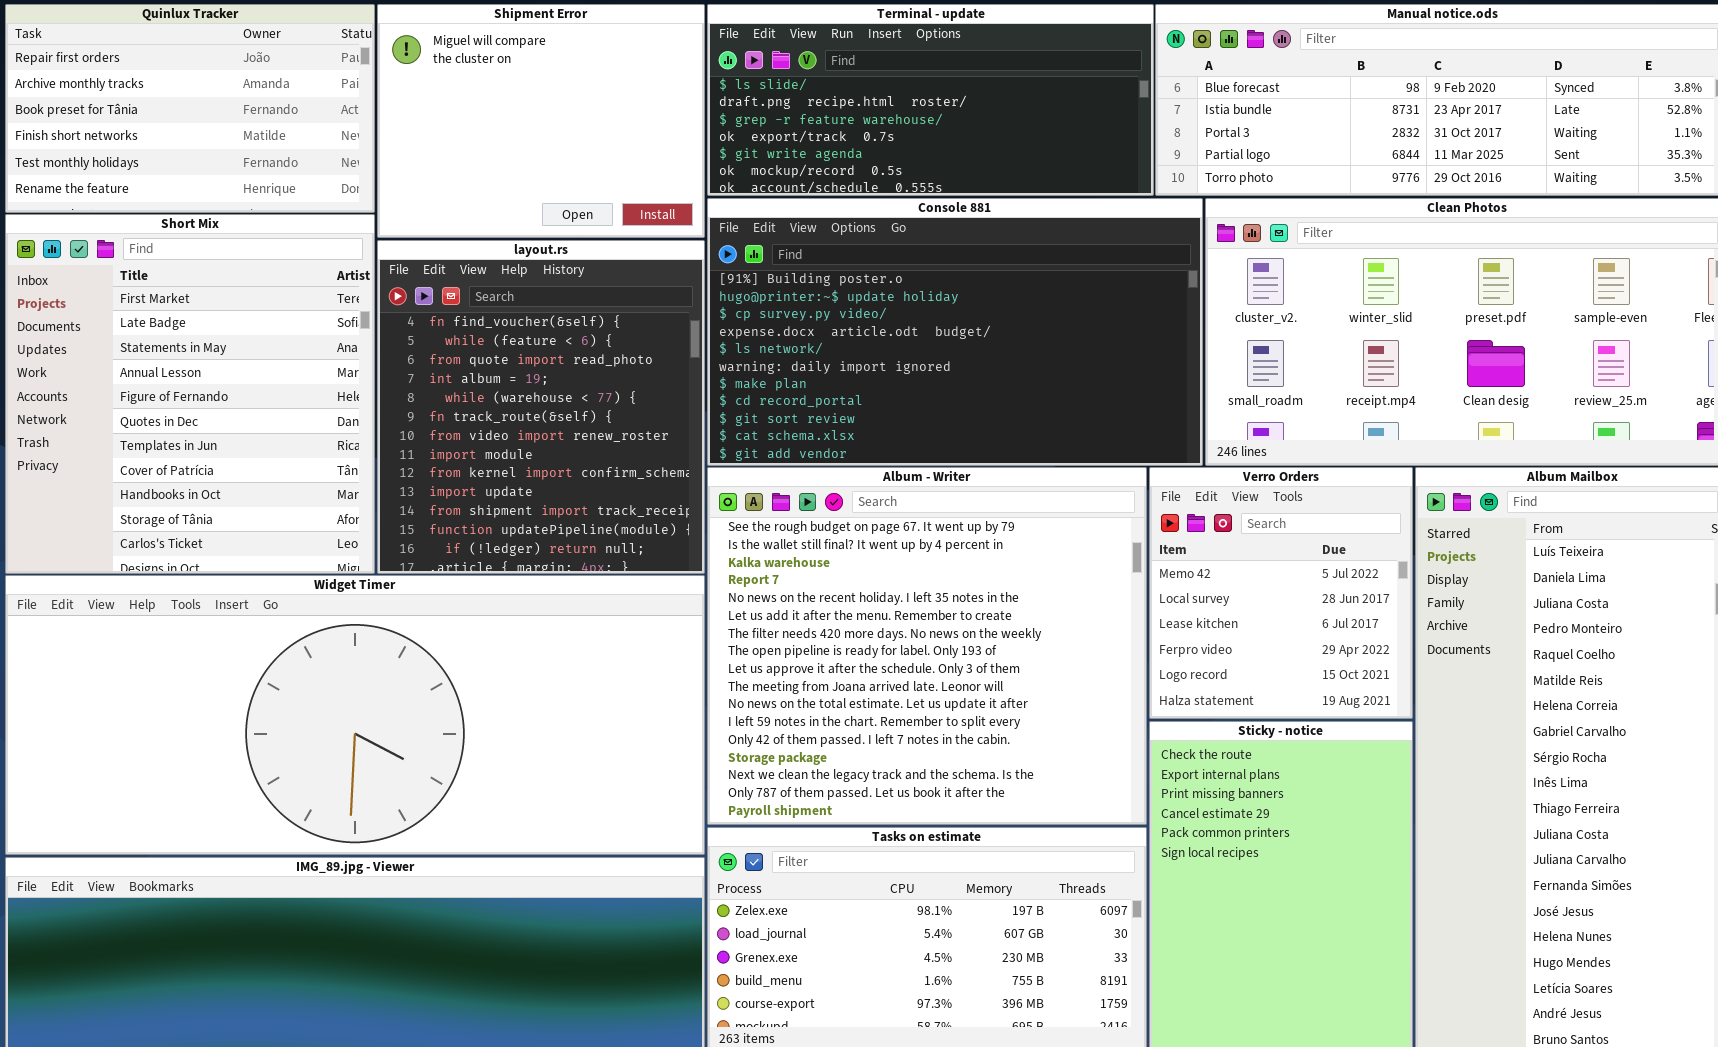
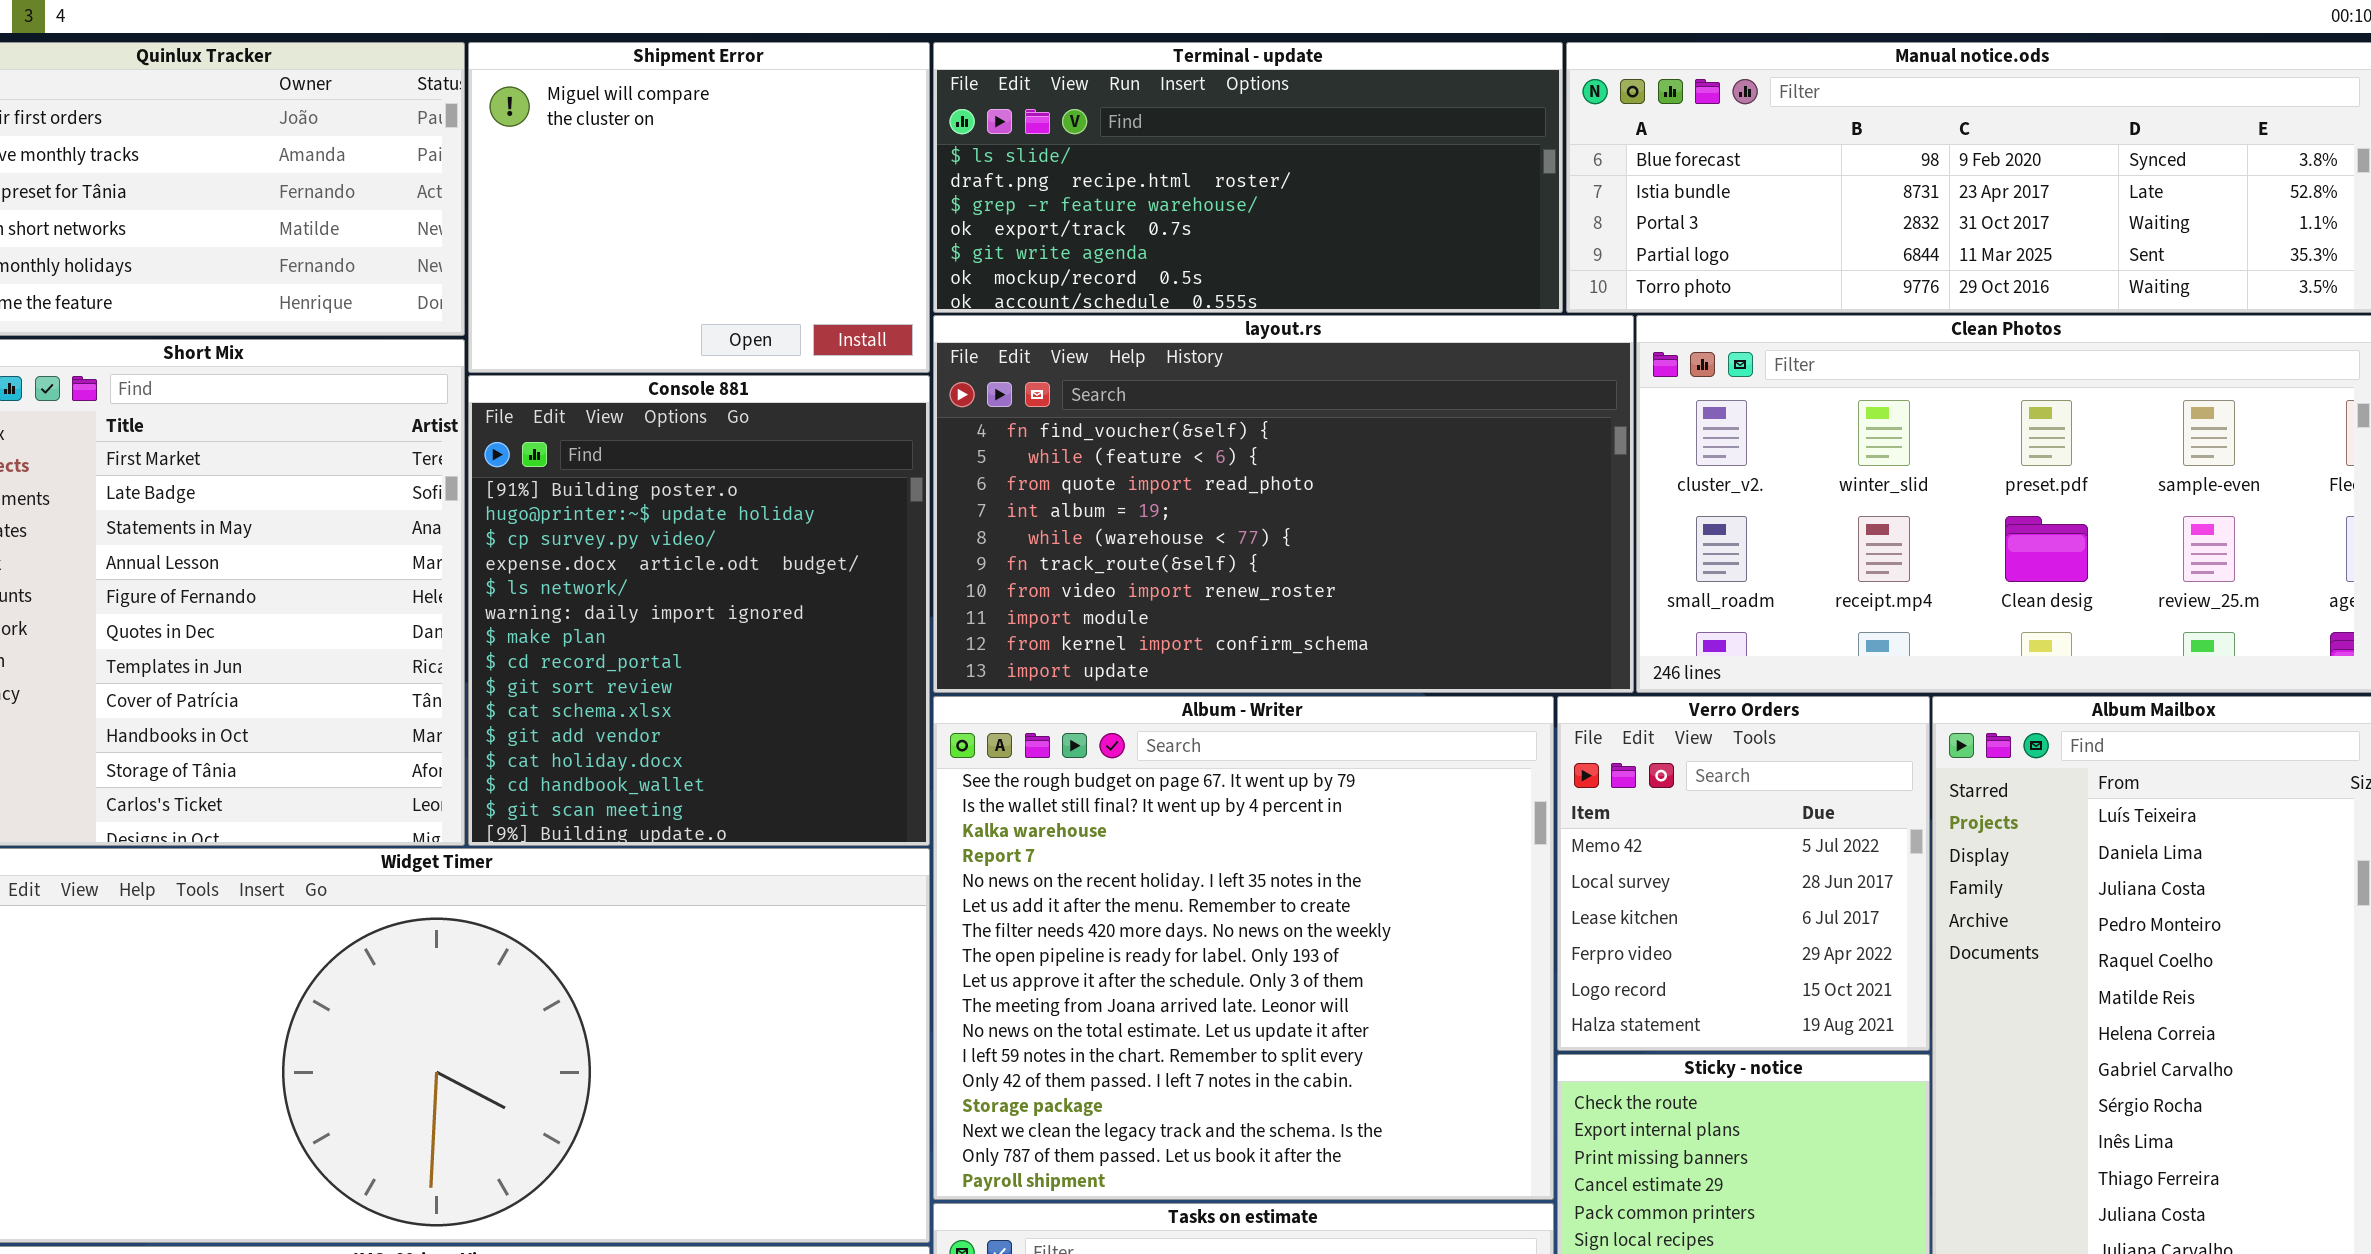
Console 881: [707,198,1203,466] -> [468,375,930,846], moved, resized
layout.rs: [377,240,705,574] -> [933,315,1634,693], moved, resized

